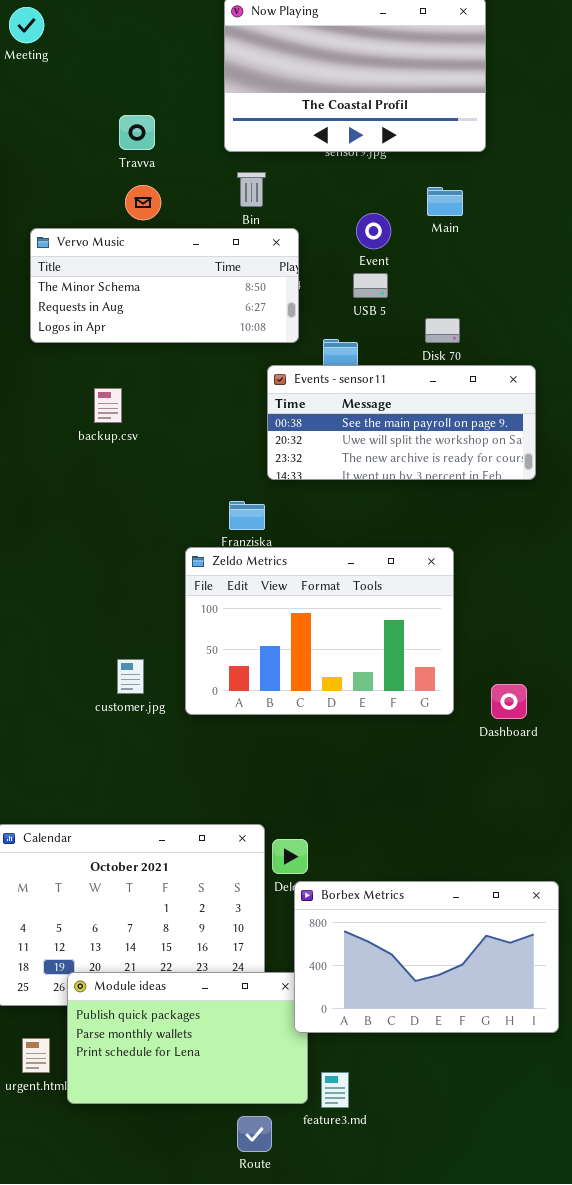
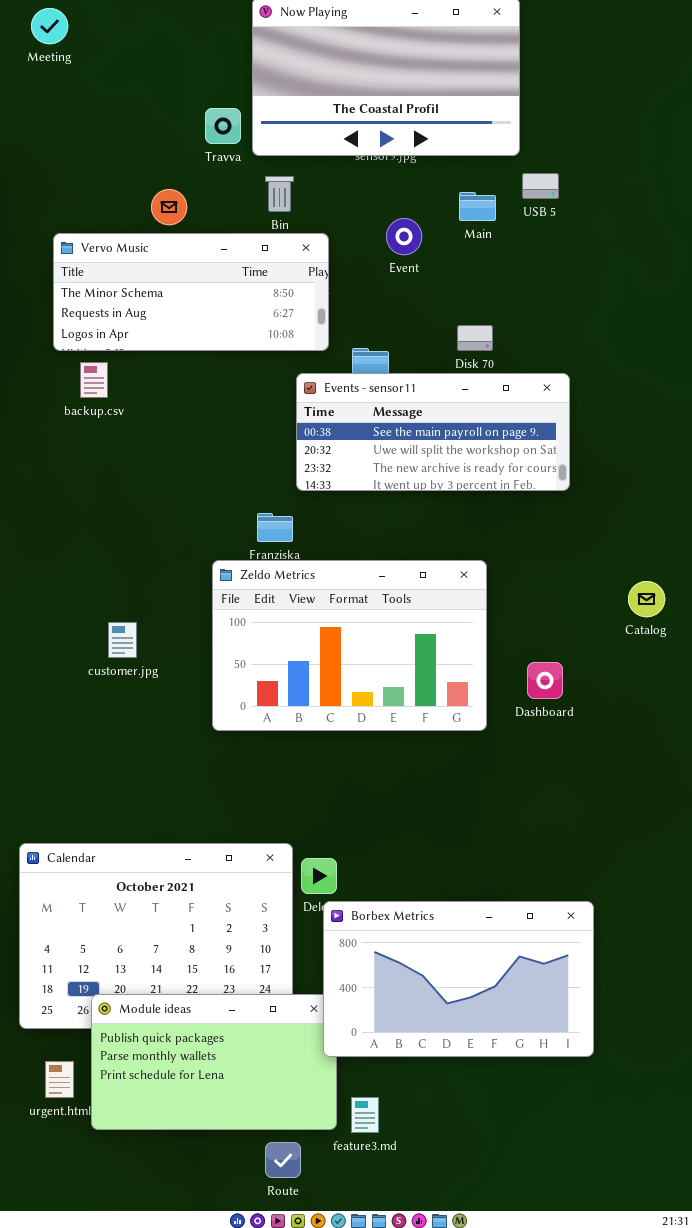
Travva: [119,115,155,150] -> [205,108,241,144], moved
USB 5: [353,273,388,298] -> [522,173,559,199], moved
backup.csv: [94,388,122,423] -> [80,362,108,398], moved
customer.jpg: [117,659,144,694] -> [108,622,137,658], moved
Dashboard: [491,684,527,719] -> [527,662,563,699], moved

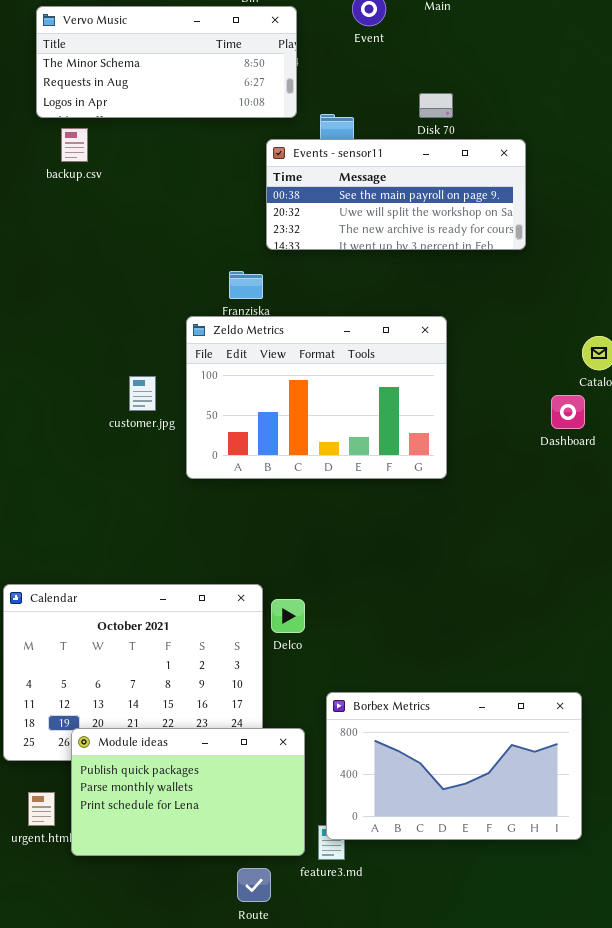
customer.jpg: [108,622,137,658] -> [129,376,156,411], moved
Dashboard: [527,662,563,699] -> [551,395,585,429], moved
Borbex Metrics: [323,901,594,1057] -> [326,692,582,840], moved

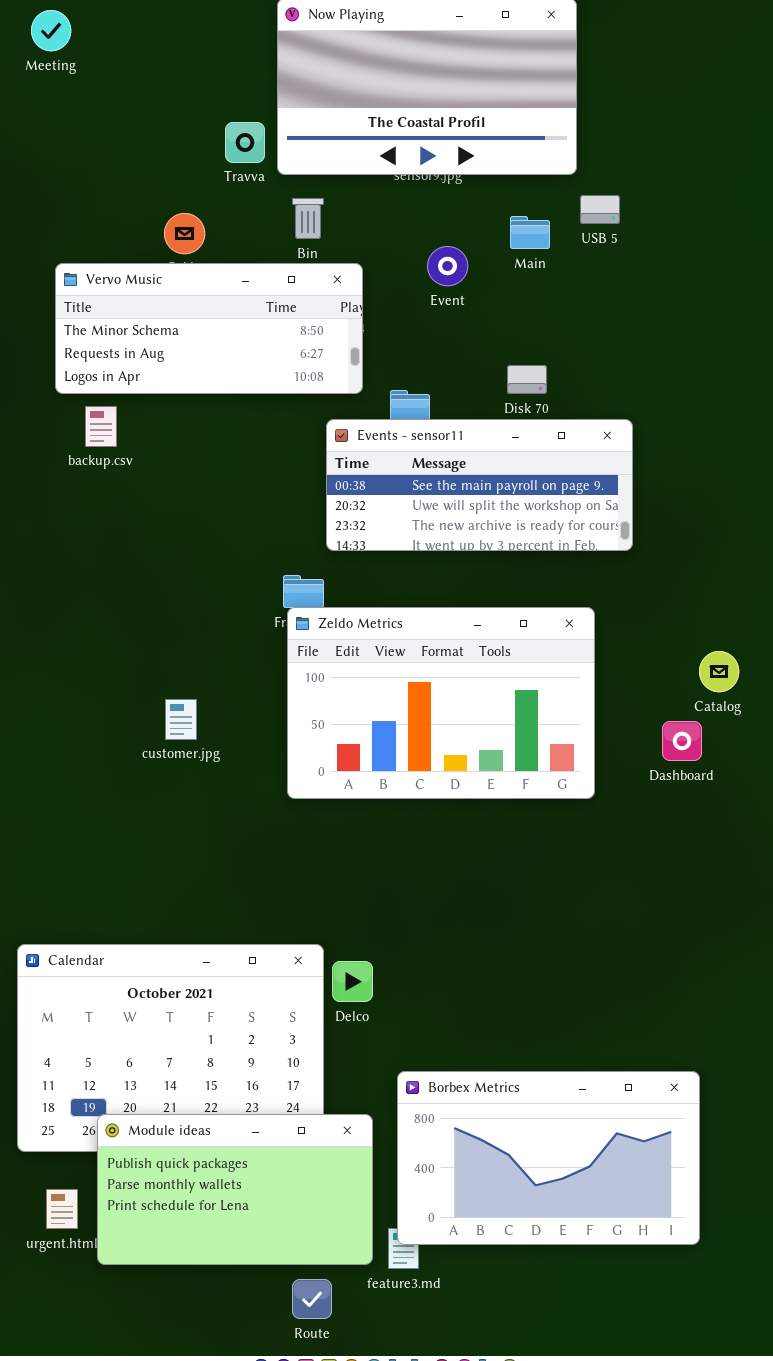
Zeldo Metrics: [186,316,447,479] -> [287,607,595,799], moved

